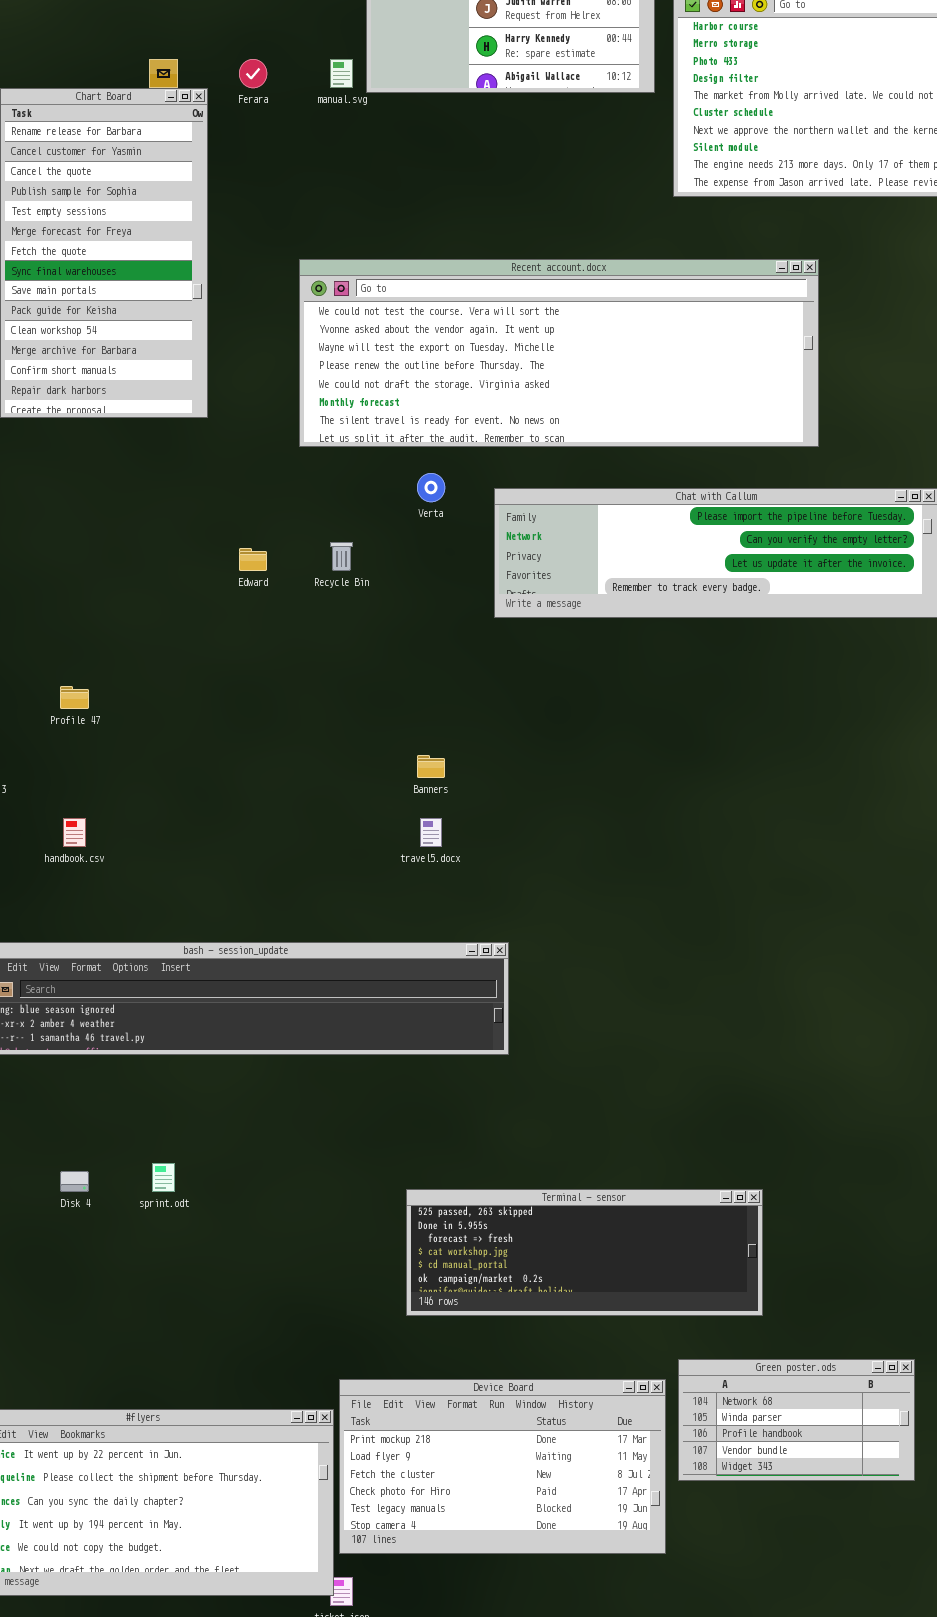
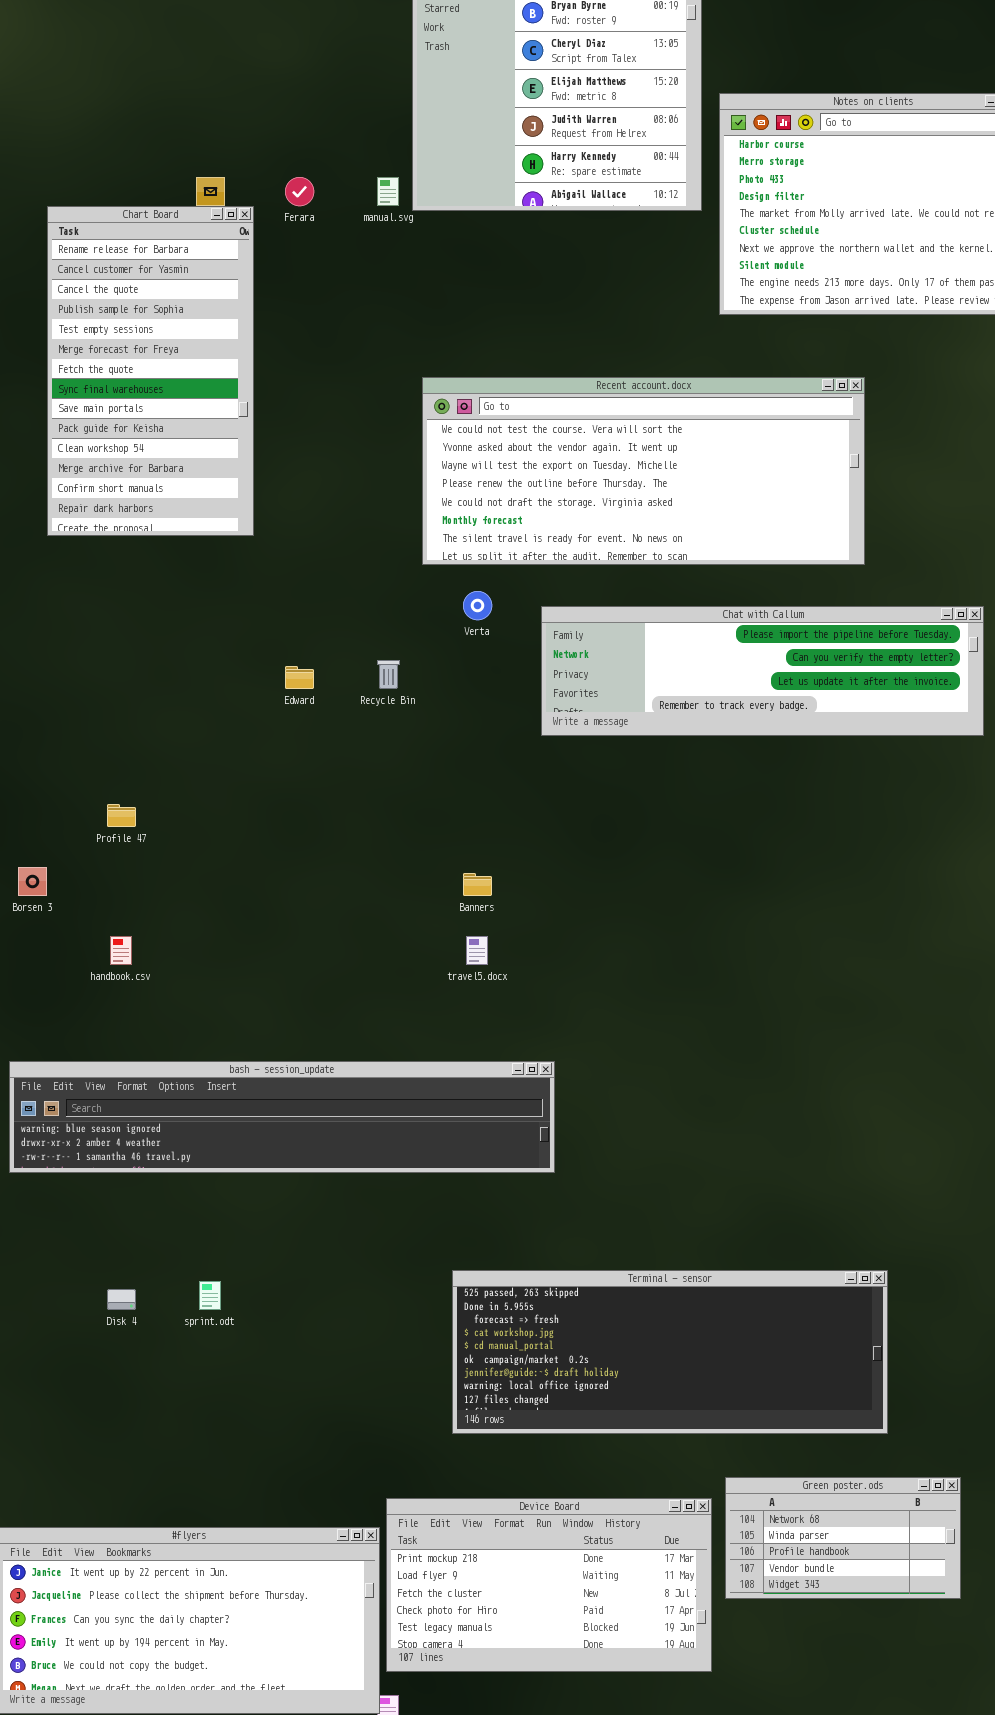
Recent account.docx: [299,259,819,447] -> [422,377,865,565], resized
Terminal - sensor: [406,1189,763,1316] -> [452,1270,888,1434], resized

